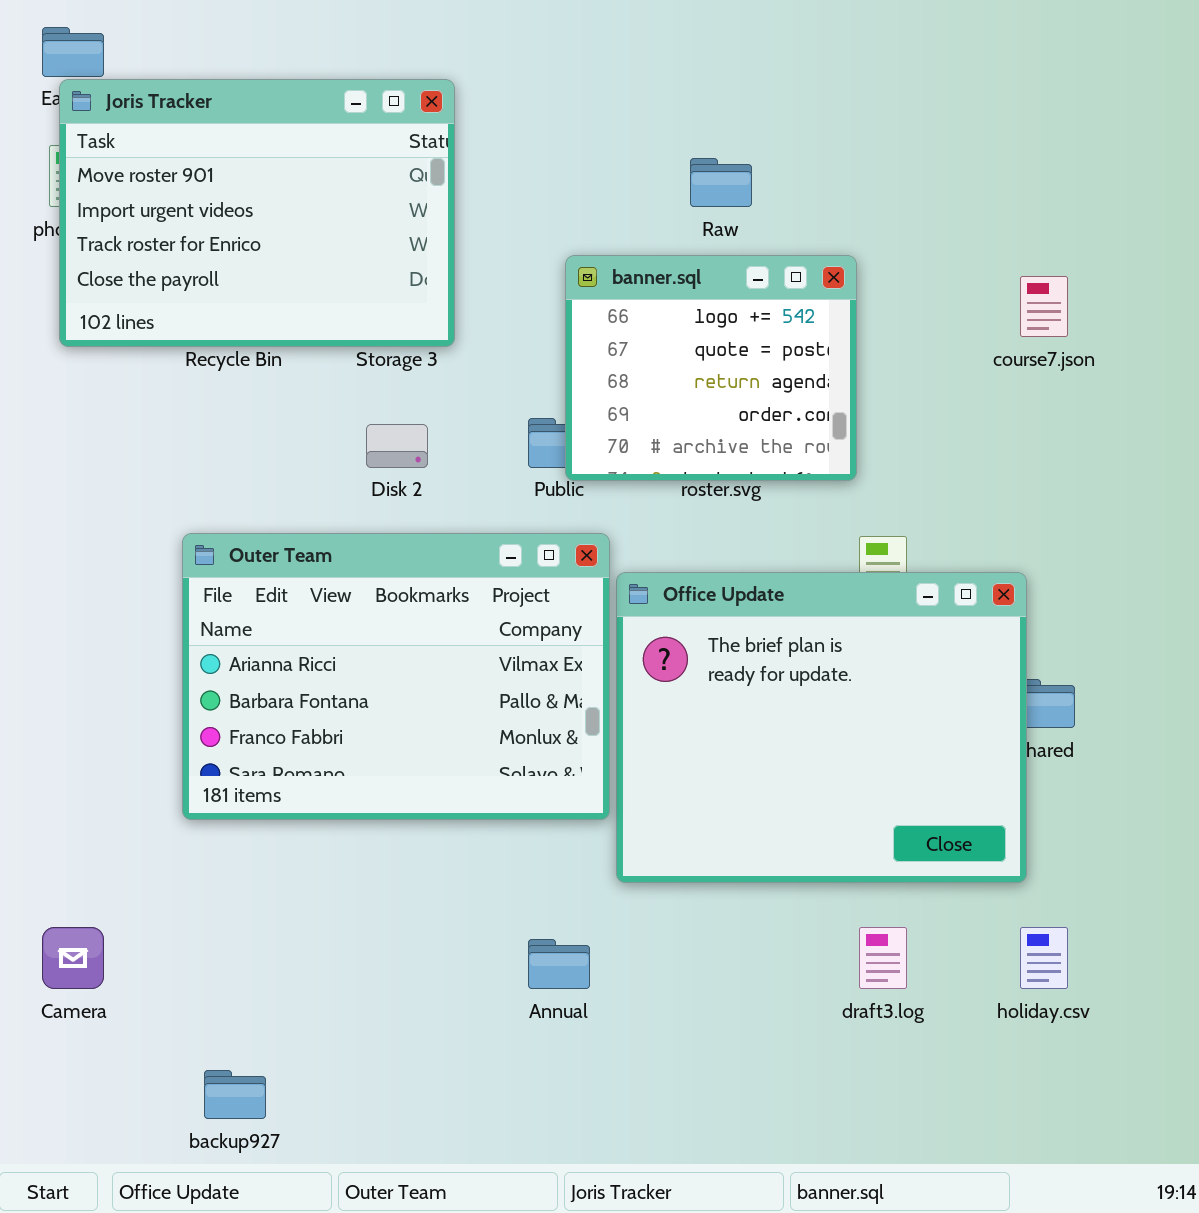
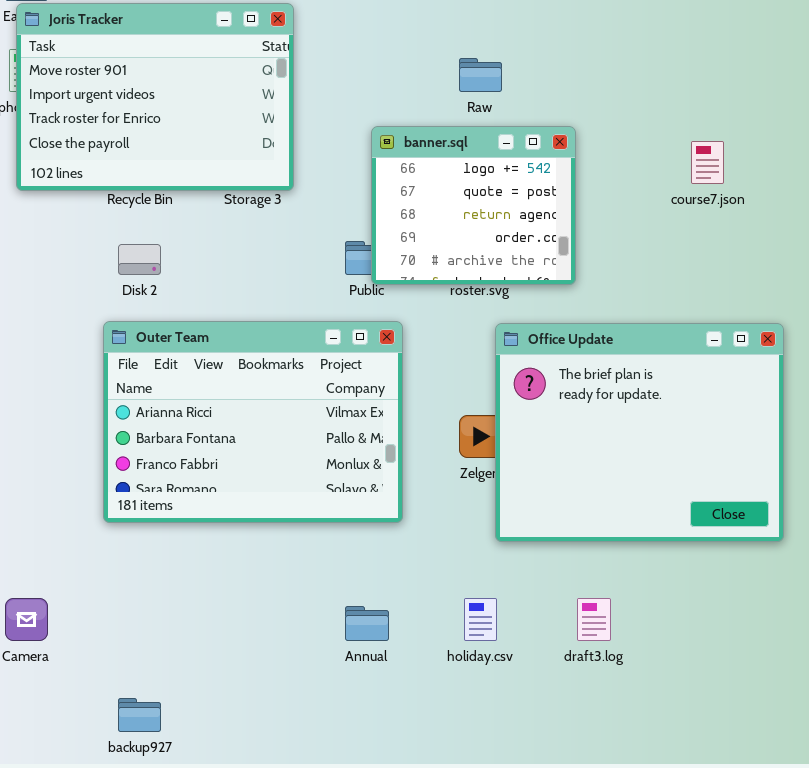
Disk 2: [366,424,428,468] -> [118,244,161,275], moved
Office Update: [616,572,1027,883] -> [495,323,784,542], moved
holiday.csv: [1020,927,1068,989] -> [464,598,497,641], moved

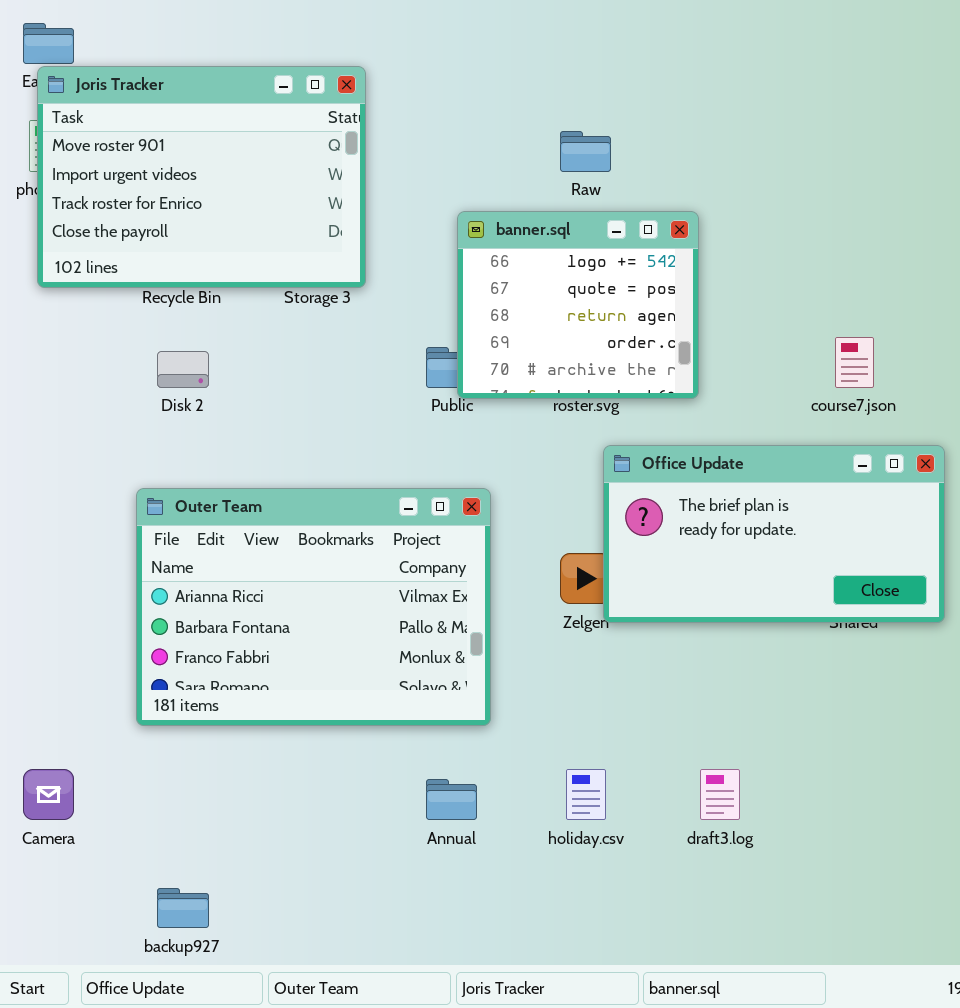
course7.json: [691,141,724,184] -> [835,337,874,388], moved
Outer Team: [103,321,403,523] -> [136,488,491,726], moved
Office Update: [495,323,784,542] -> [603,445,945,623], resized

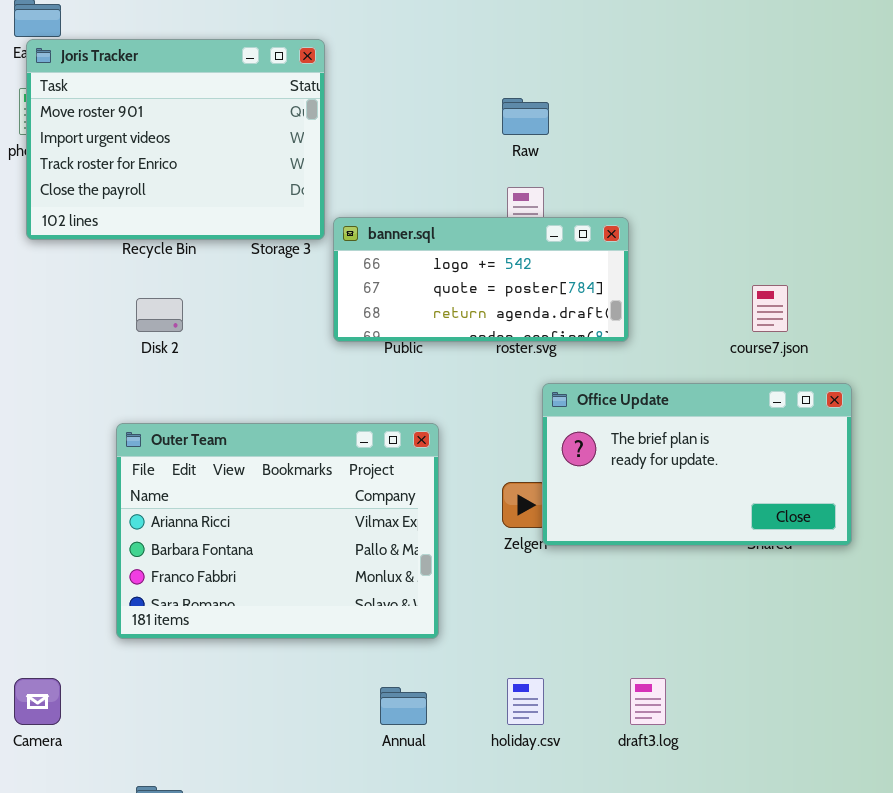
banner.sql: [457,211,699,399] -> [333,217,629,342], resized

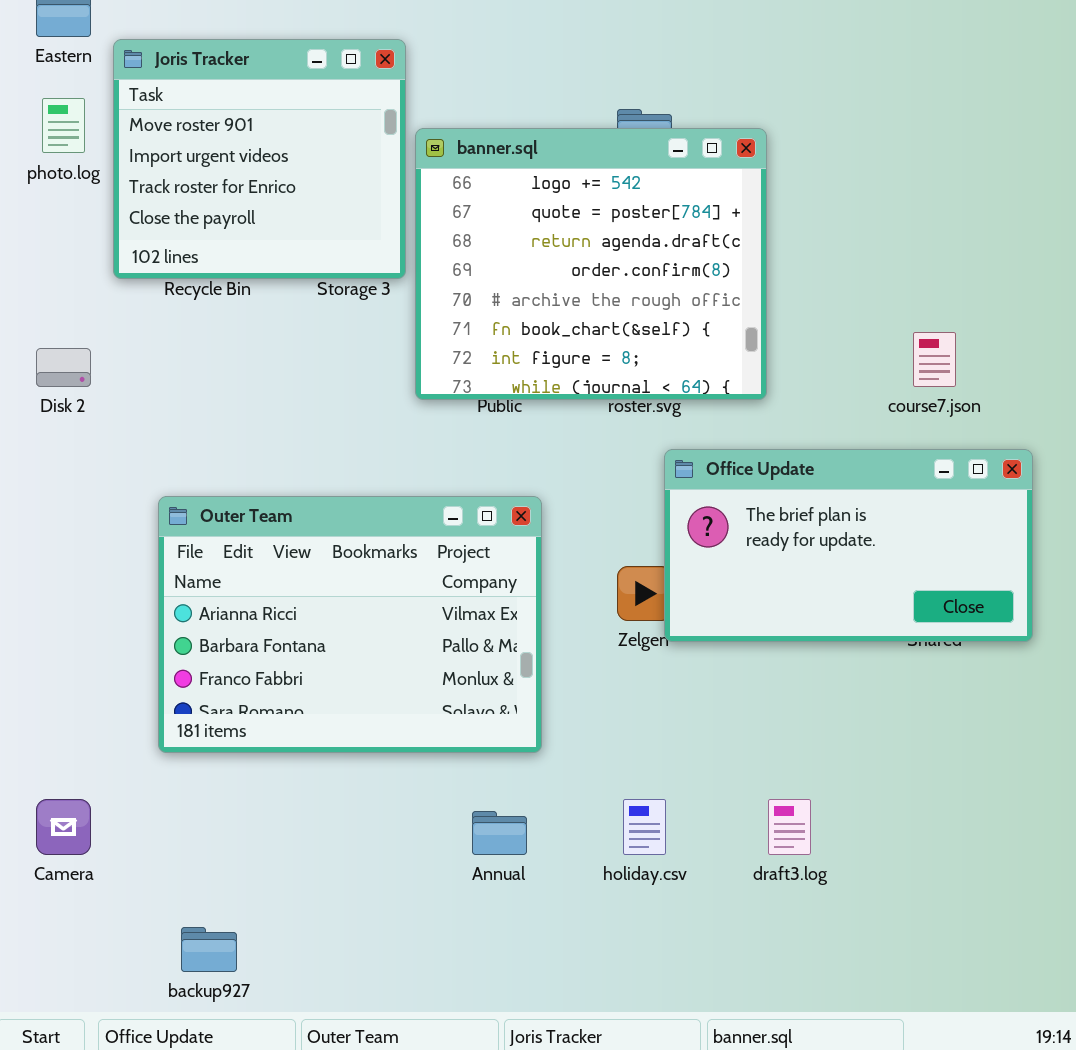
Joris Tracker: [26,39,325,240] -> [113,39,406,279], resized
banner.sql: [333,217,629,342] -> [415,128,767,400], resized
Disk 2: [136,298,183,332] -> [36,348,91,387], moved

